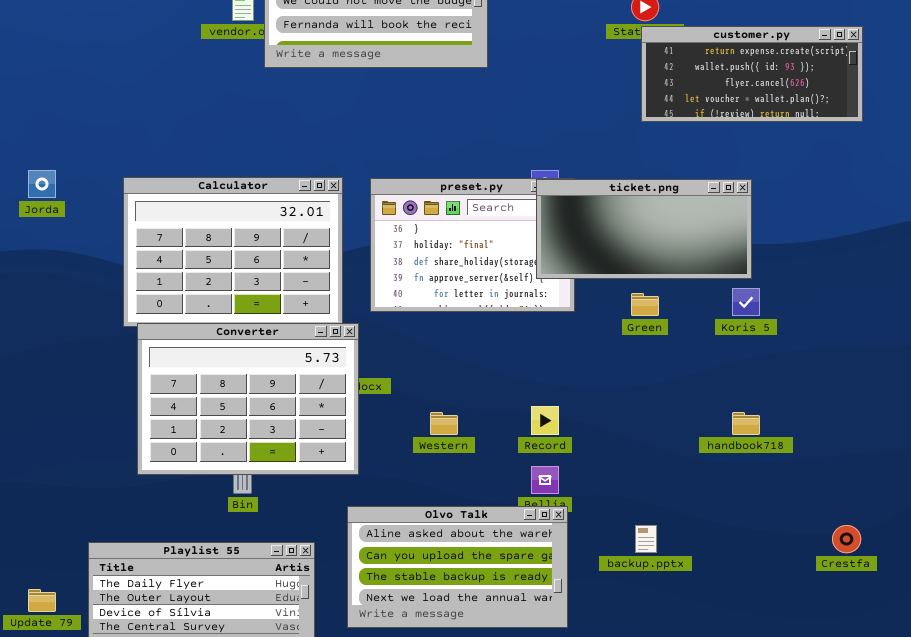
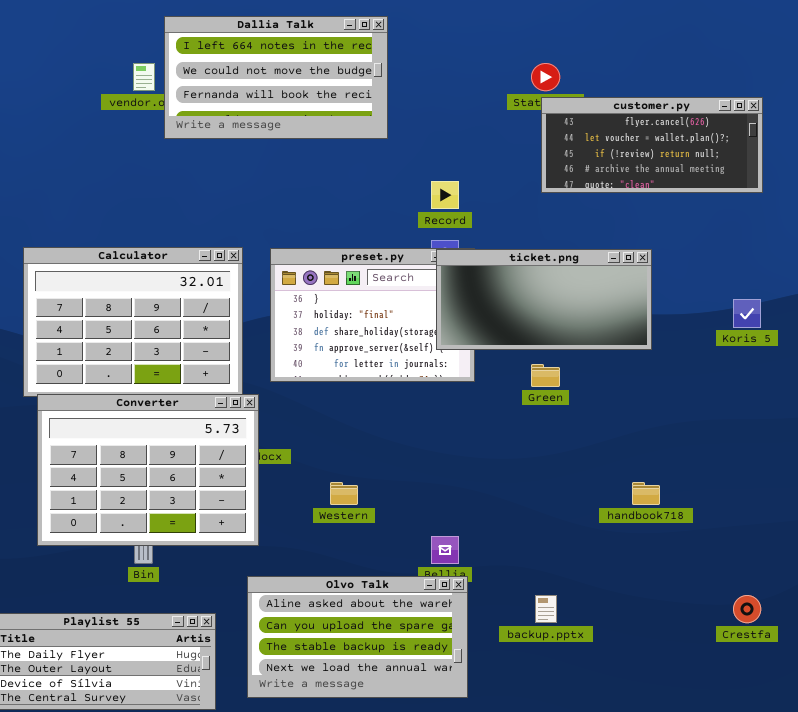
customer.py: [641,26,863,122] -> [541,97,763,193], scrolled down 2 rows
Koris 5: [732,288,760,316] -> [733,299,761,328], moved
Record: [531,406,559,435] -> [431,181,459,209], moved

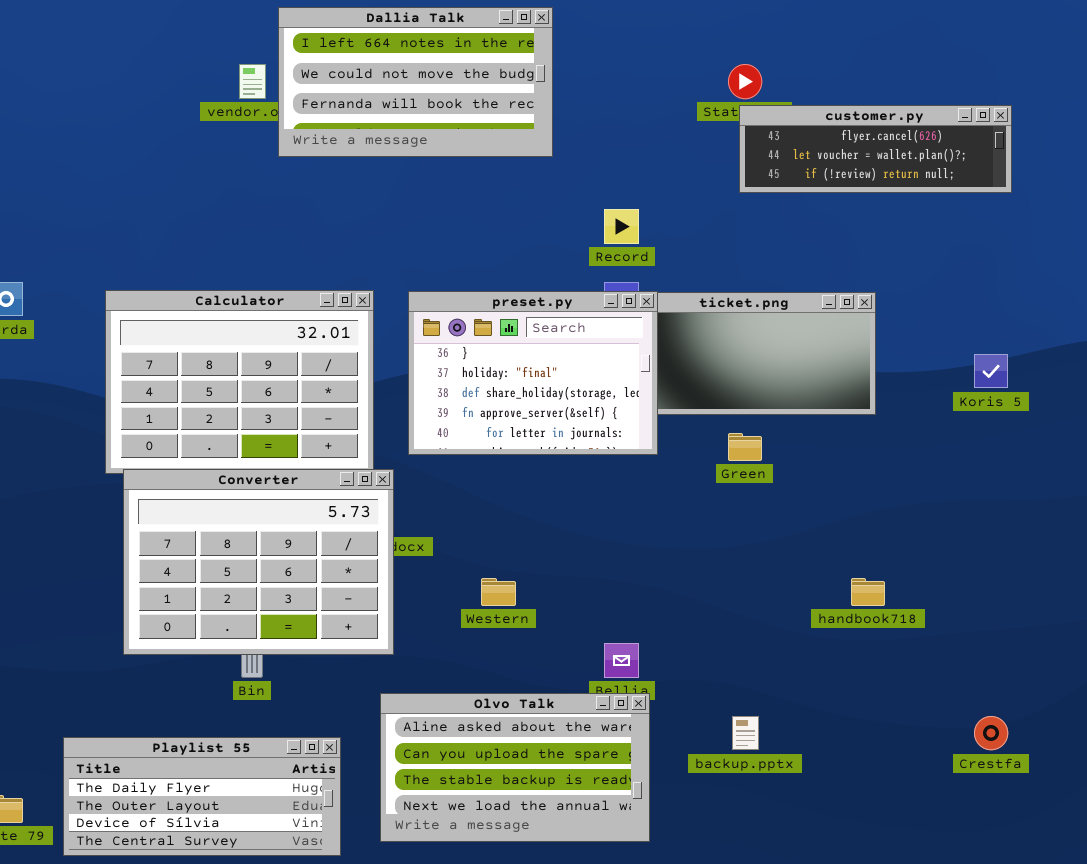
customer.py: [541,97,763,193] -> [739,105,1012,193], resized
preset.py: [270,248,475,382] -> [408,291,658,455], raised

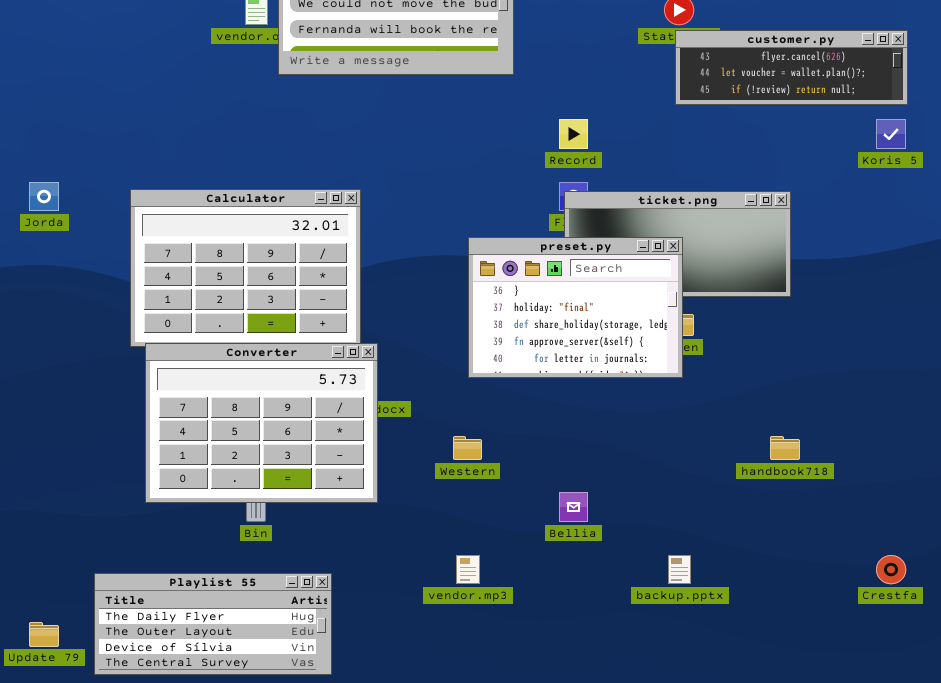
preset.py: [408,291,658,455] -> [468,237,683,378], moved
Koris 5: [974,354,1008,388] -> [876,119,906,149], moved
Olvo Talk: [380,693,650,842] -> none, closed

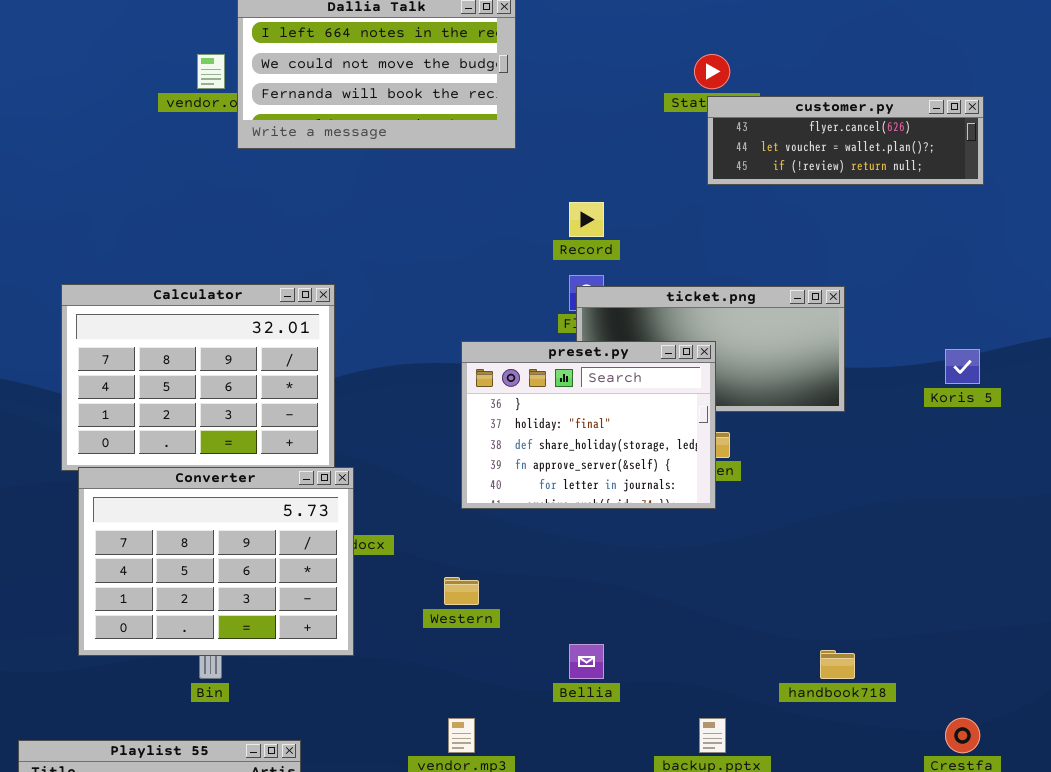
Koris 5: [876,119,906,149] -> [945,349,980,384], moved
handbook718: [770,436,800,460] -> [820,650,855,679], moved

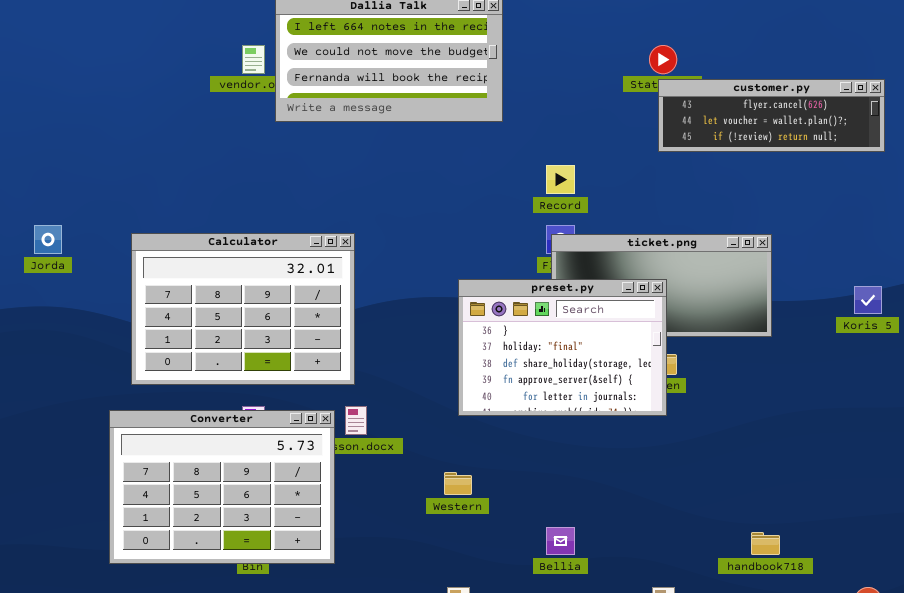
Converter: [78,467,354,656] -> [109,410,335,564], moved

